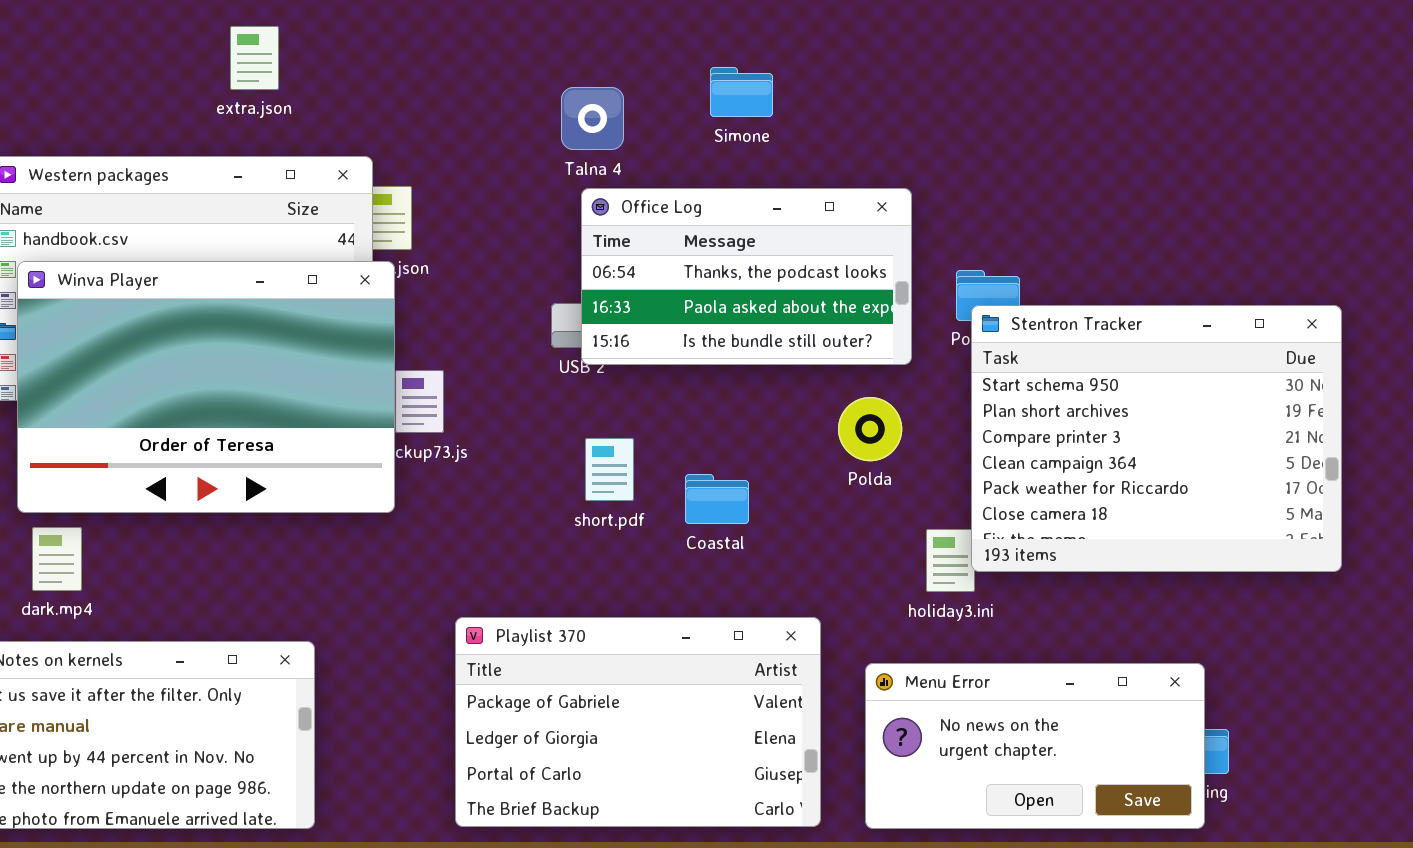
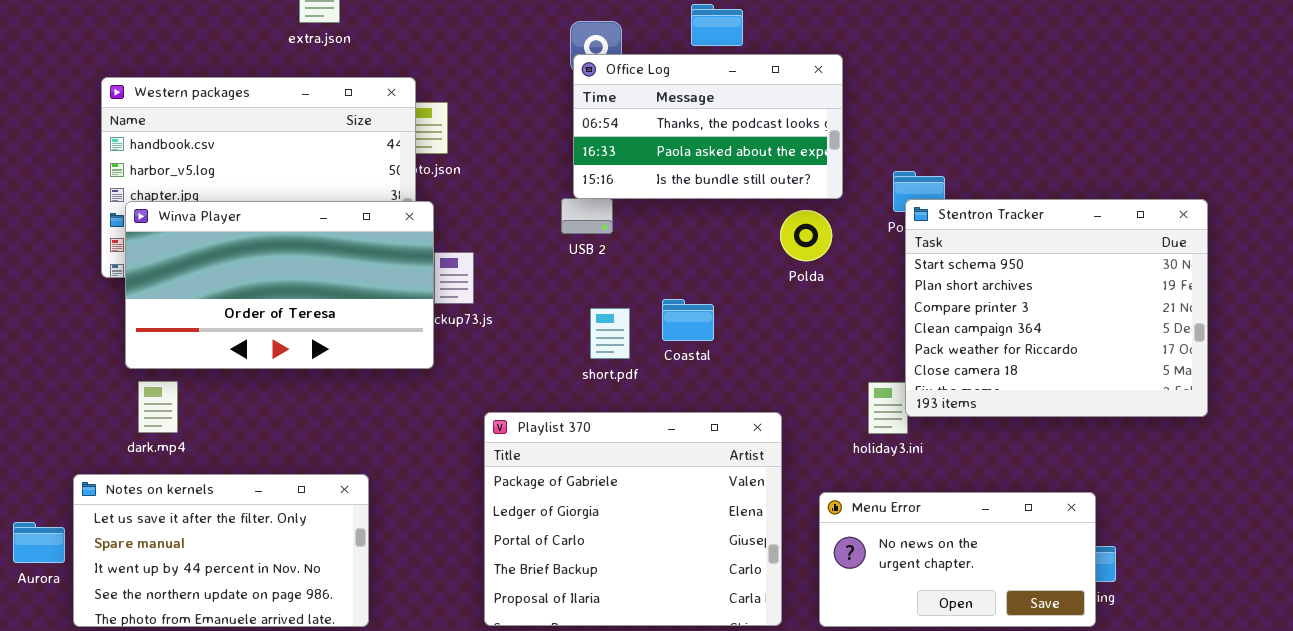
Office Log: [581,188,912,365] -> [573,54,843,199], moved
Winva Player: [17,261,395,513] -> [125,201,434,369], resized
Polda: [838,397,902,461] -> [780,210,832,261], moved
Coastal: [685,474,749,524] -> [662,299,714,341], moved
Playlist 370: [455,617,821,827] -> [484,412,782,626], resized

